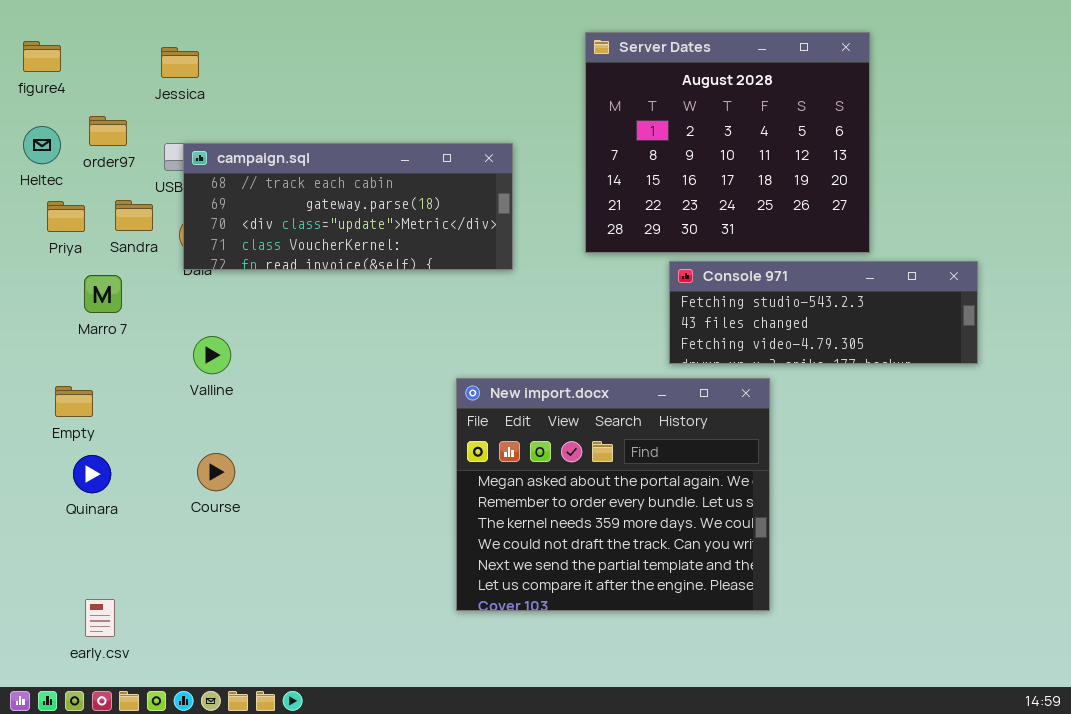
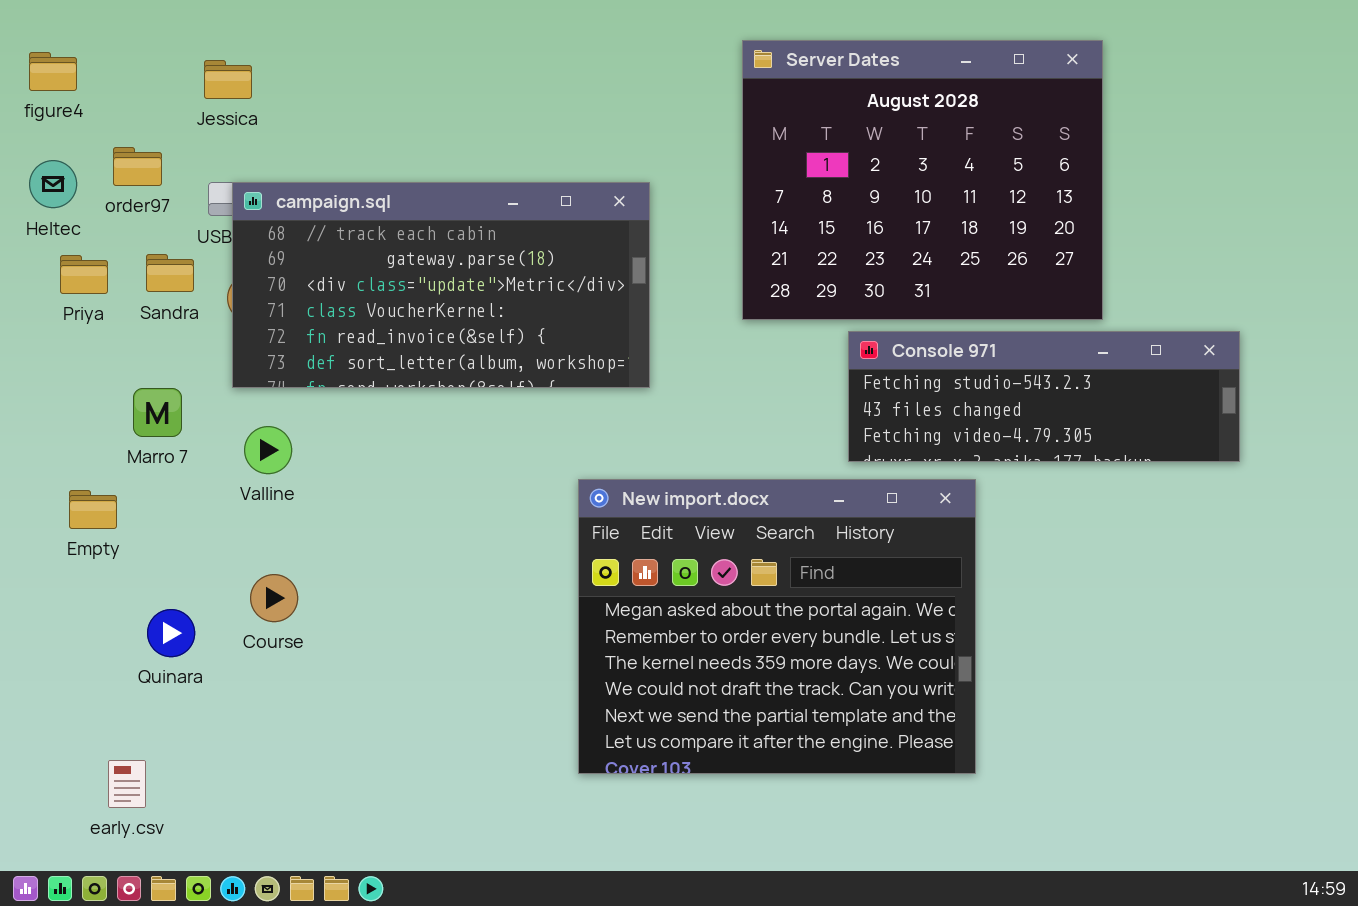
campaign.sql: [183,143,513,270] -> [232,182,650,388], resized
Marro 7: [84,275,122,313] -> [133,388,182,437], moved
Quinara: [73,455,111,493] -> [147,609,195,657], moved

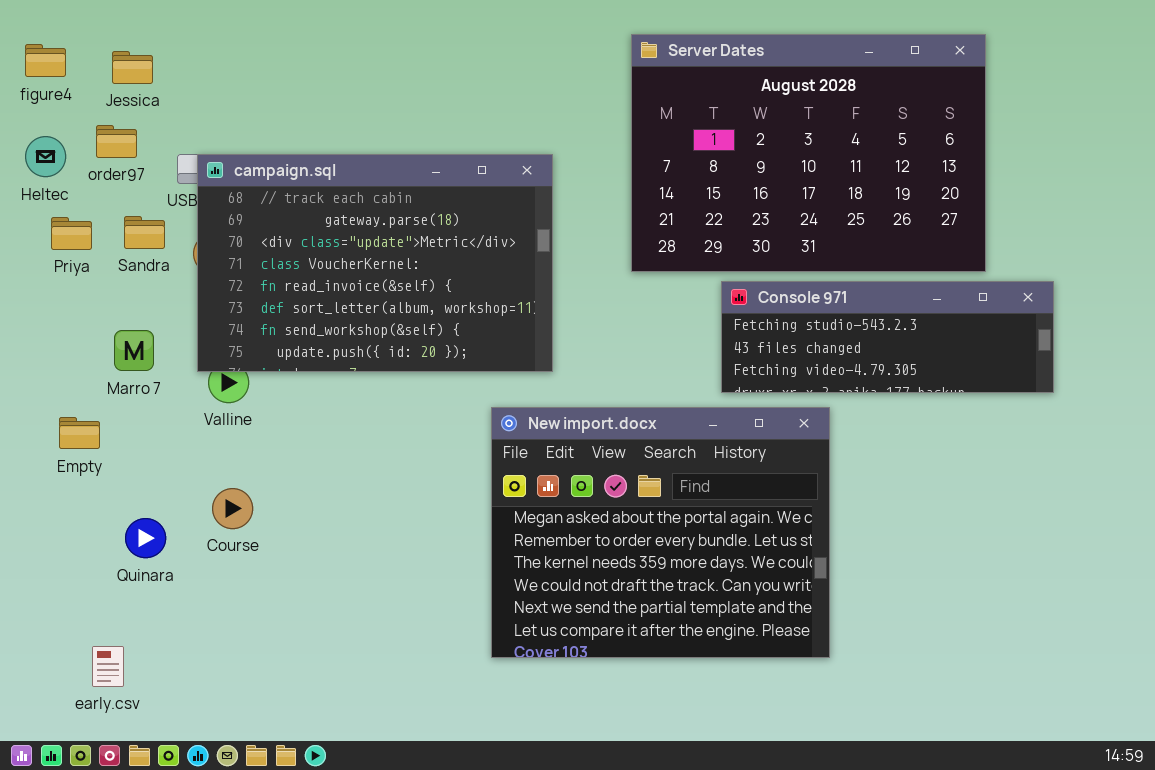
Server Dates: [742,40,1103,320] -> [631,34,986,272], resized
Jessica: [204,60,252,99] -> [112,51,153,84], moved
campaign.sql: [232,182,650,388] -> [197,154,553,372], resized

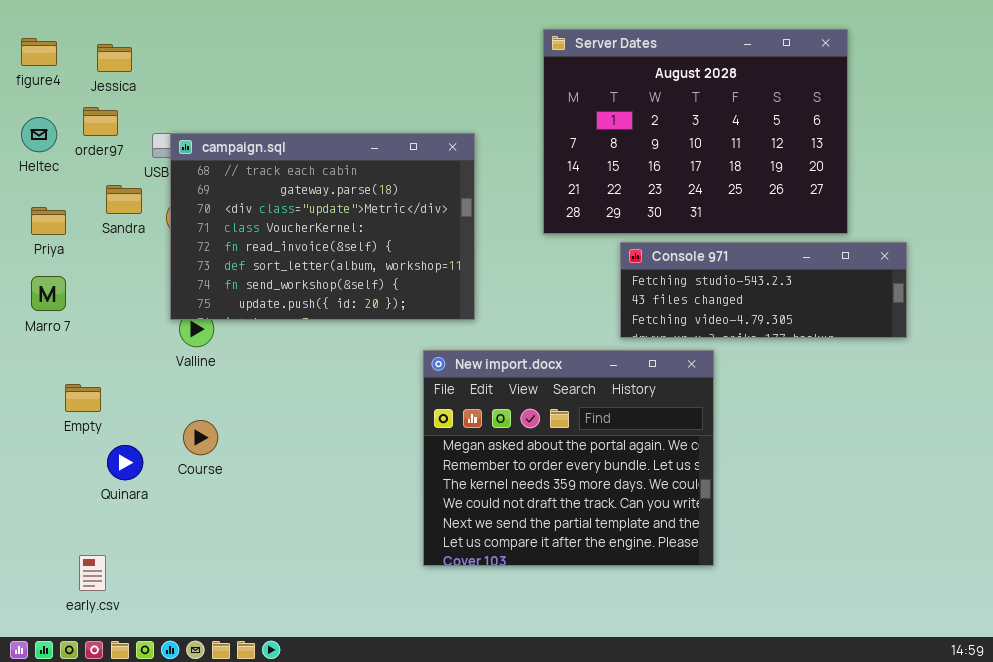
Priya: [51,217,92,250] -> [31,207,66,235], moved
Marro 7: [114,330,154,371] -> [31,276,66,311], moved
Empty: [59,417,100,449] -> [65,384,101,412], moved

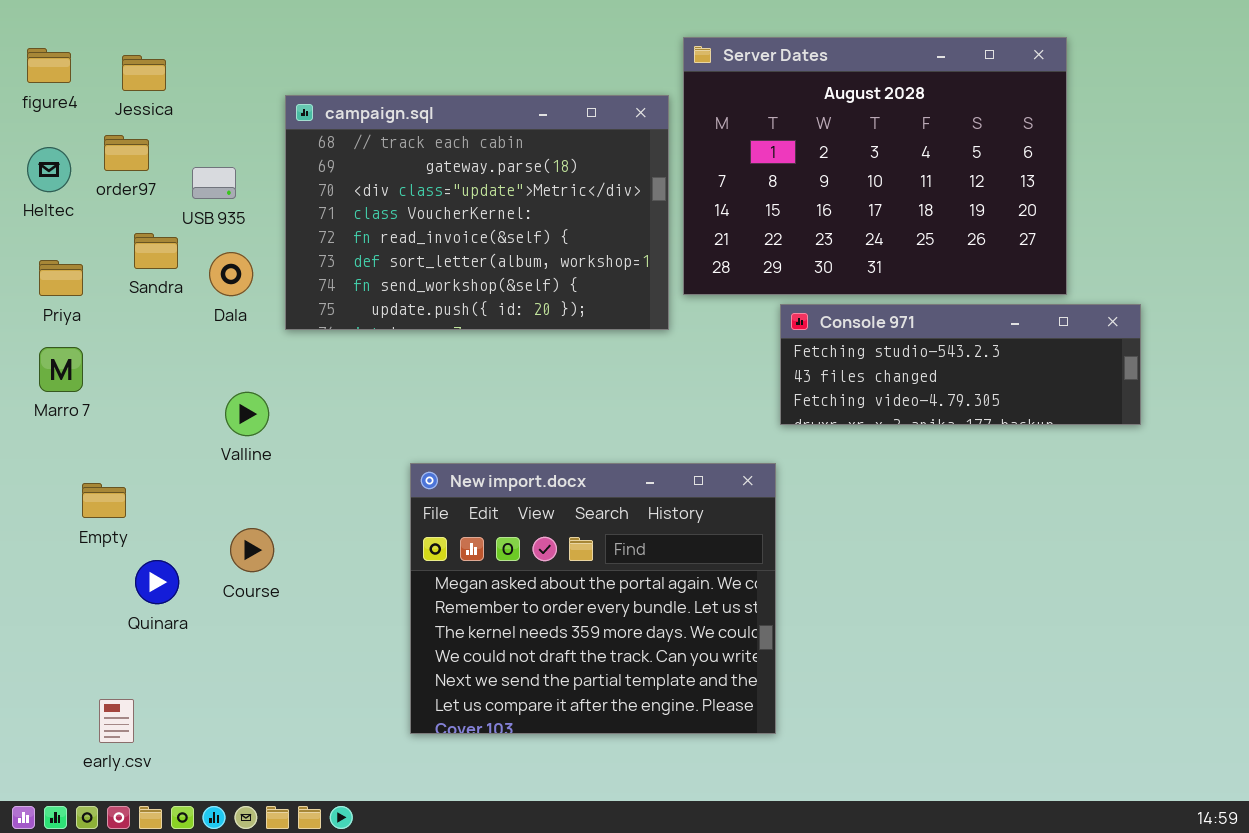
campaign.sql: [170,133,475,320] -> [285,95,669,330], moved
New import.docx: [423,350,714,566] -> [410,463,776,734], moved

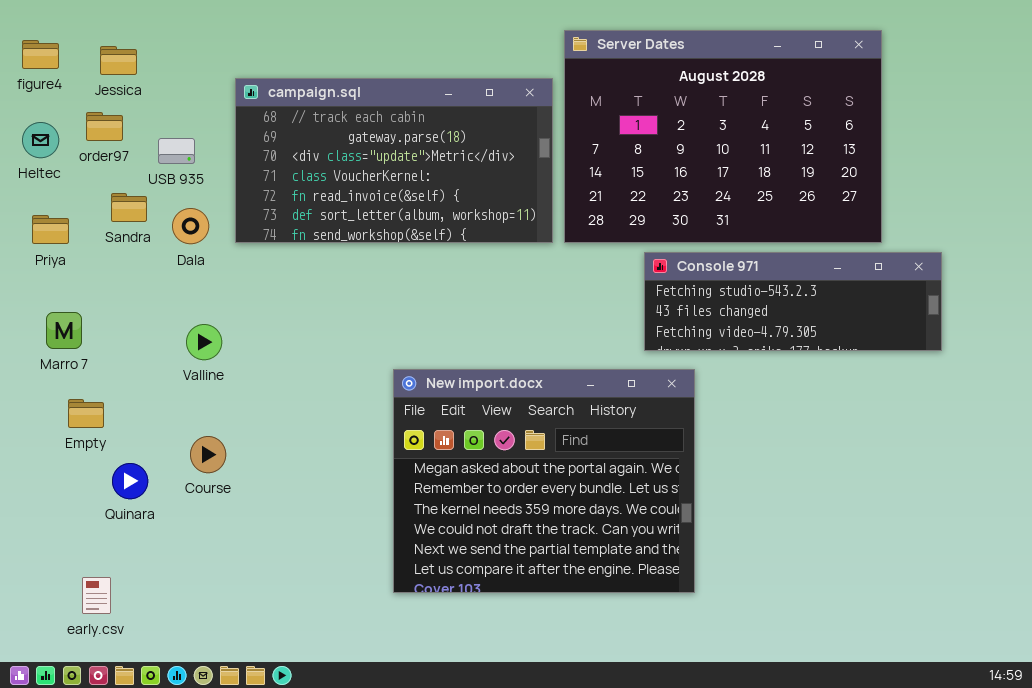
campaign.sql: [285,95,669,330] -> [235,78,553,243], resized
Marro 7: [39,347,83,392] -> [46,312,82,349], moved
New import.docx: [410,463,776,734] -> [393,369,695,593], moved

